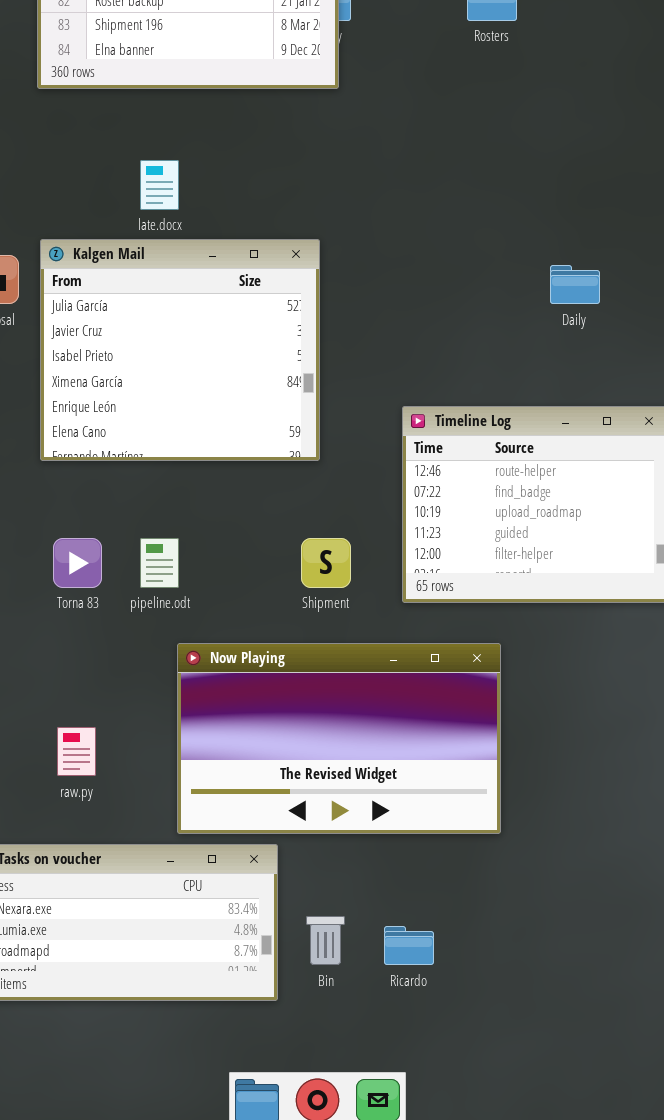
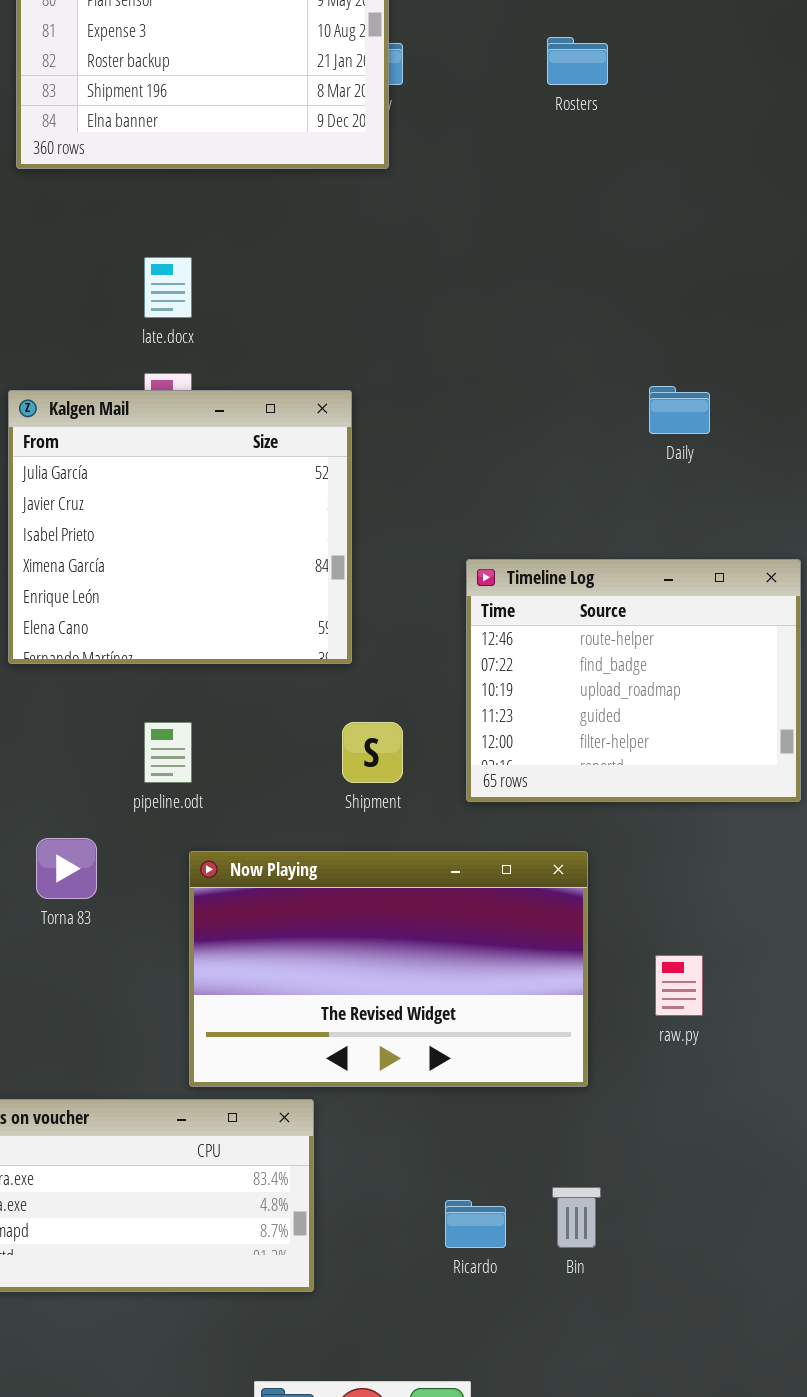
Kalgen Mail: [40,239,320,461] -> [8,390,352,664], moved
Torna 83: [53,538,102,588] -> [36,838,97,899], moved
raw.py: [57,727,96,776] -> [655,955,703,1016], moved
Bin: [306,916,345,965] -> [552,1187,601,1248], moved

